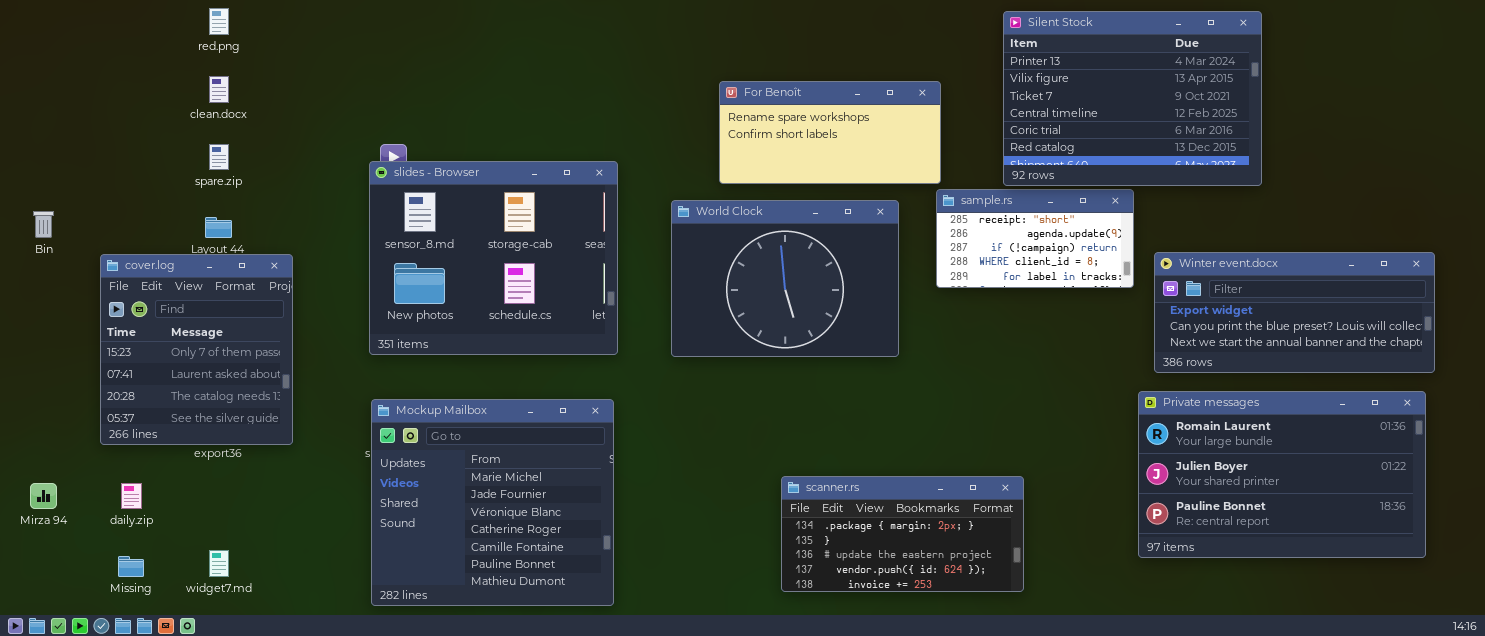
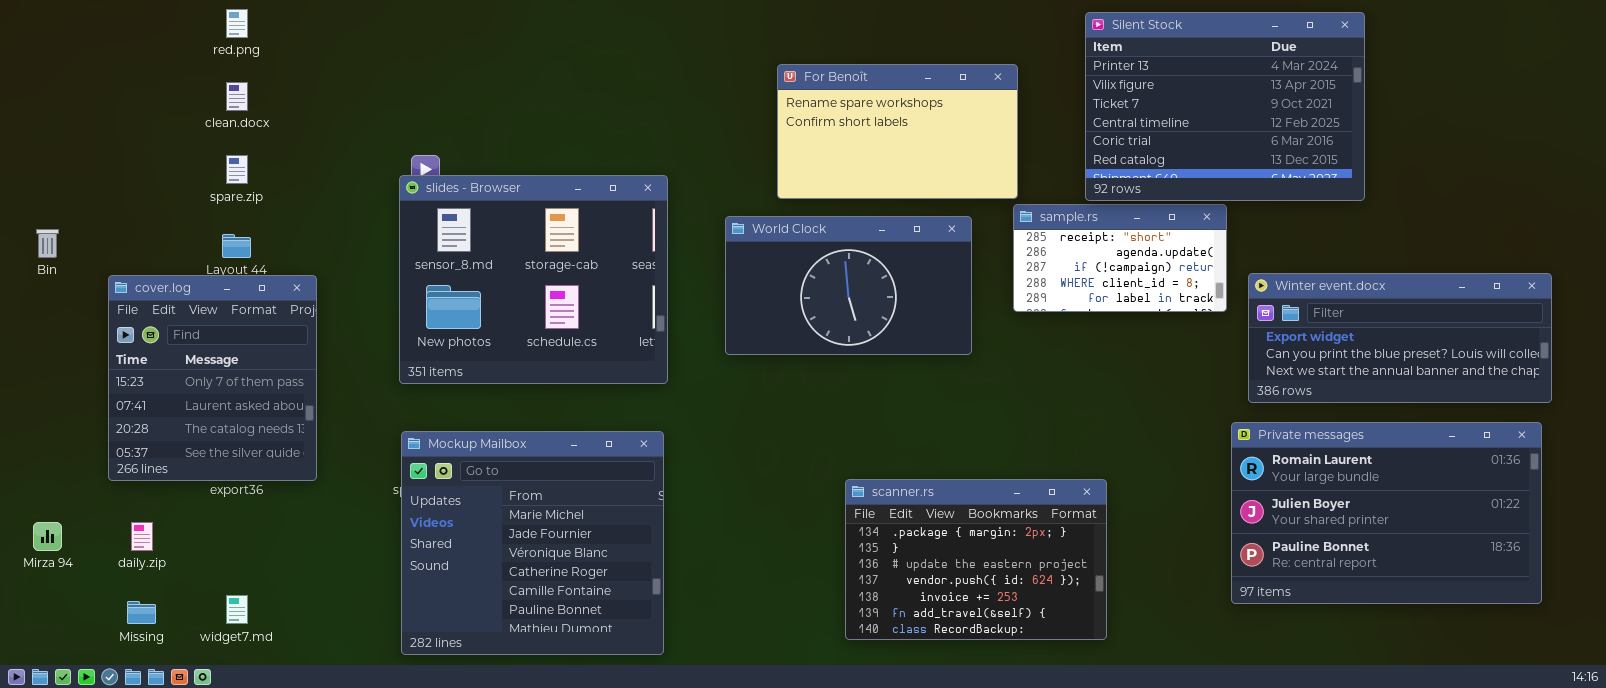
For Benoît: [719,81,941,184] -> [777,64,1018,199], resized
World Clock: [671,200,899,357] -> [725,216,972,355], resized
scanner.rs: [781,476,1024,592] -> [845,479,1107,640], resized

